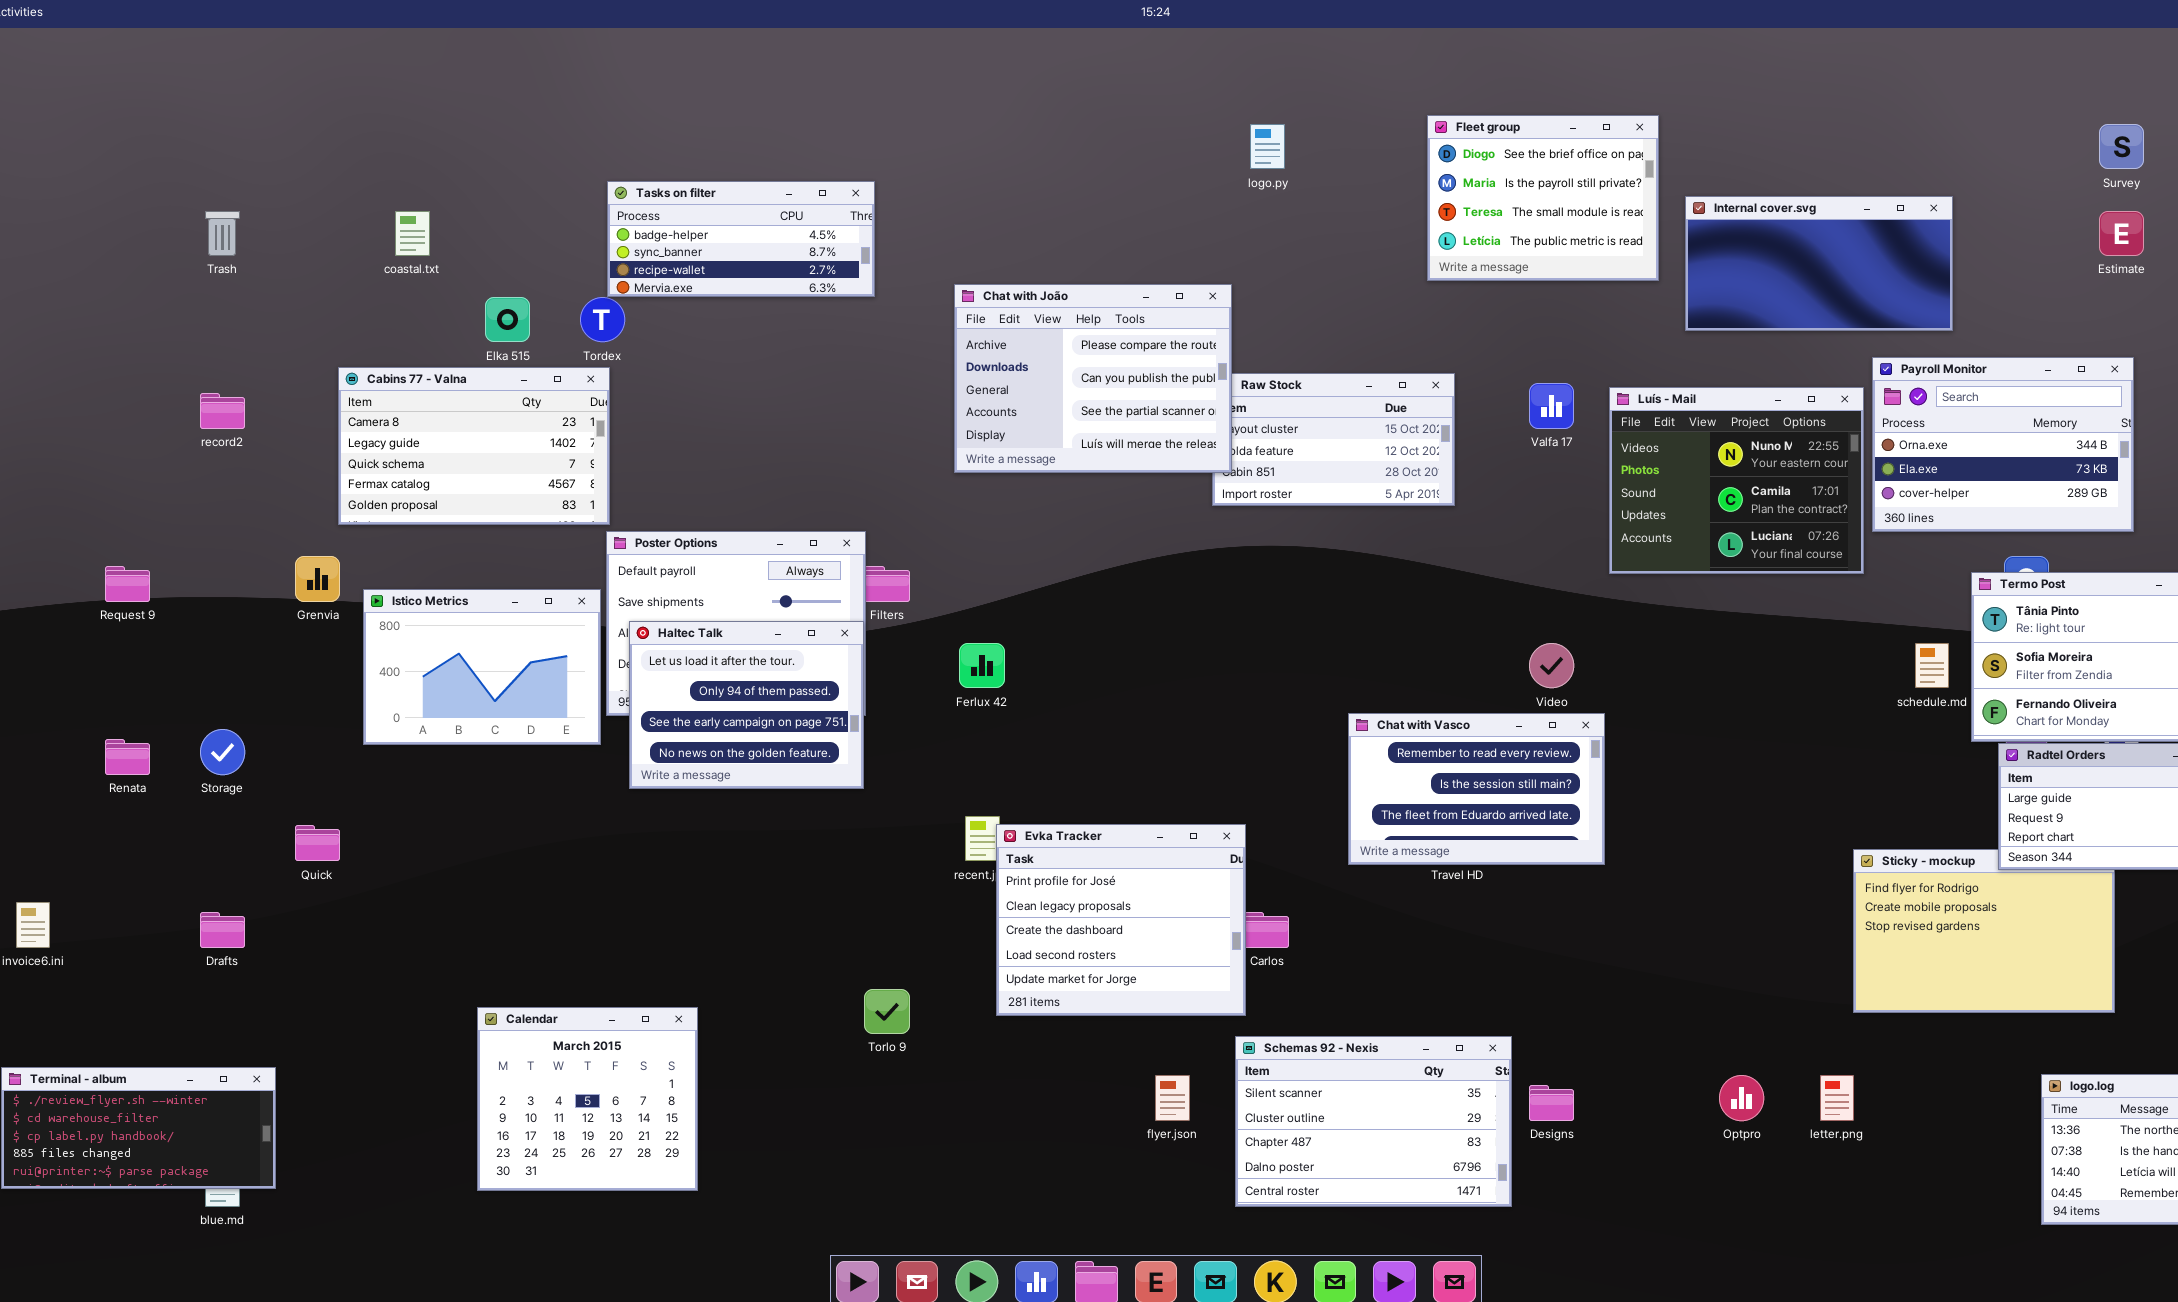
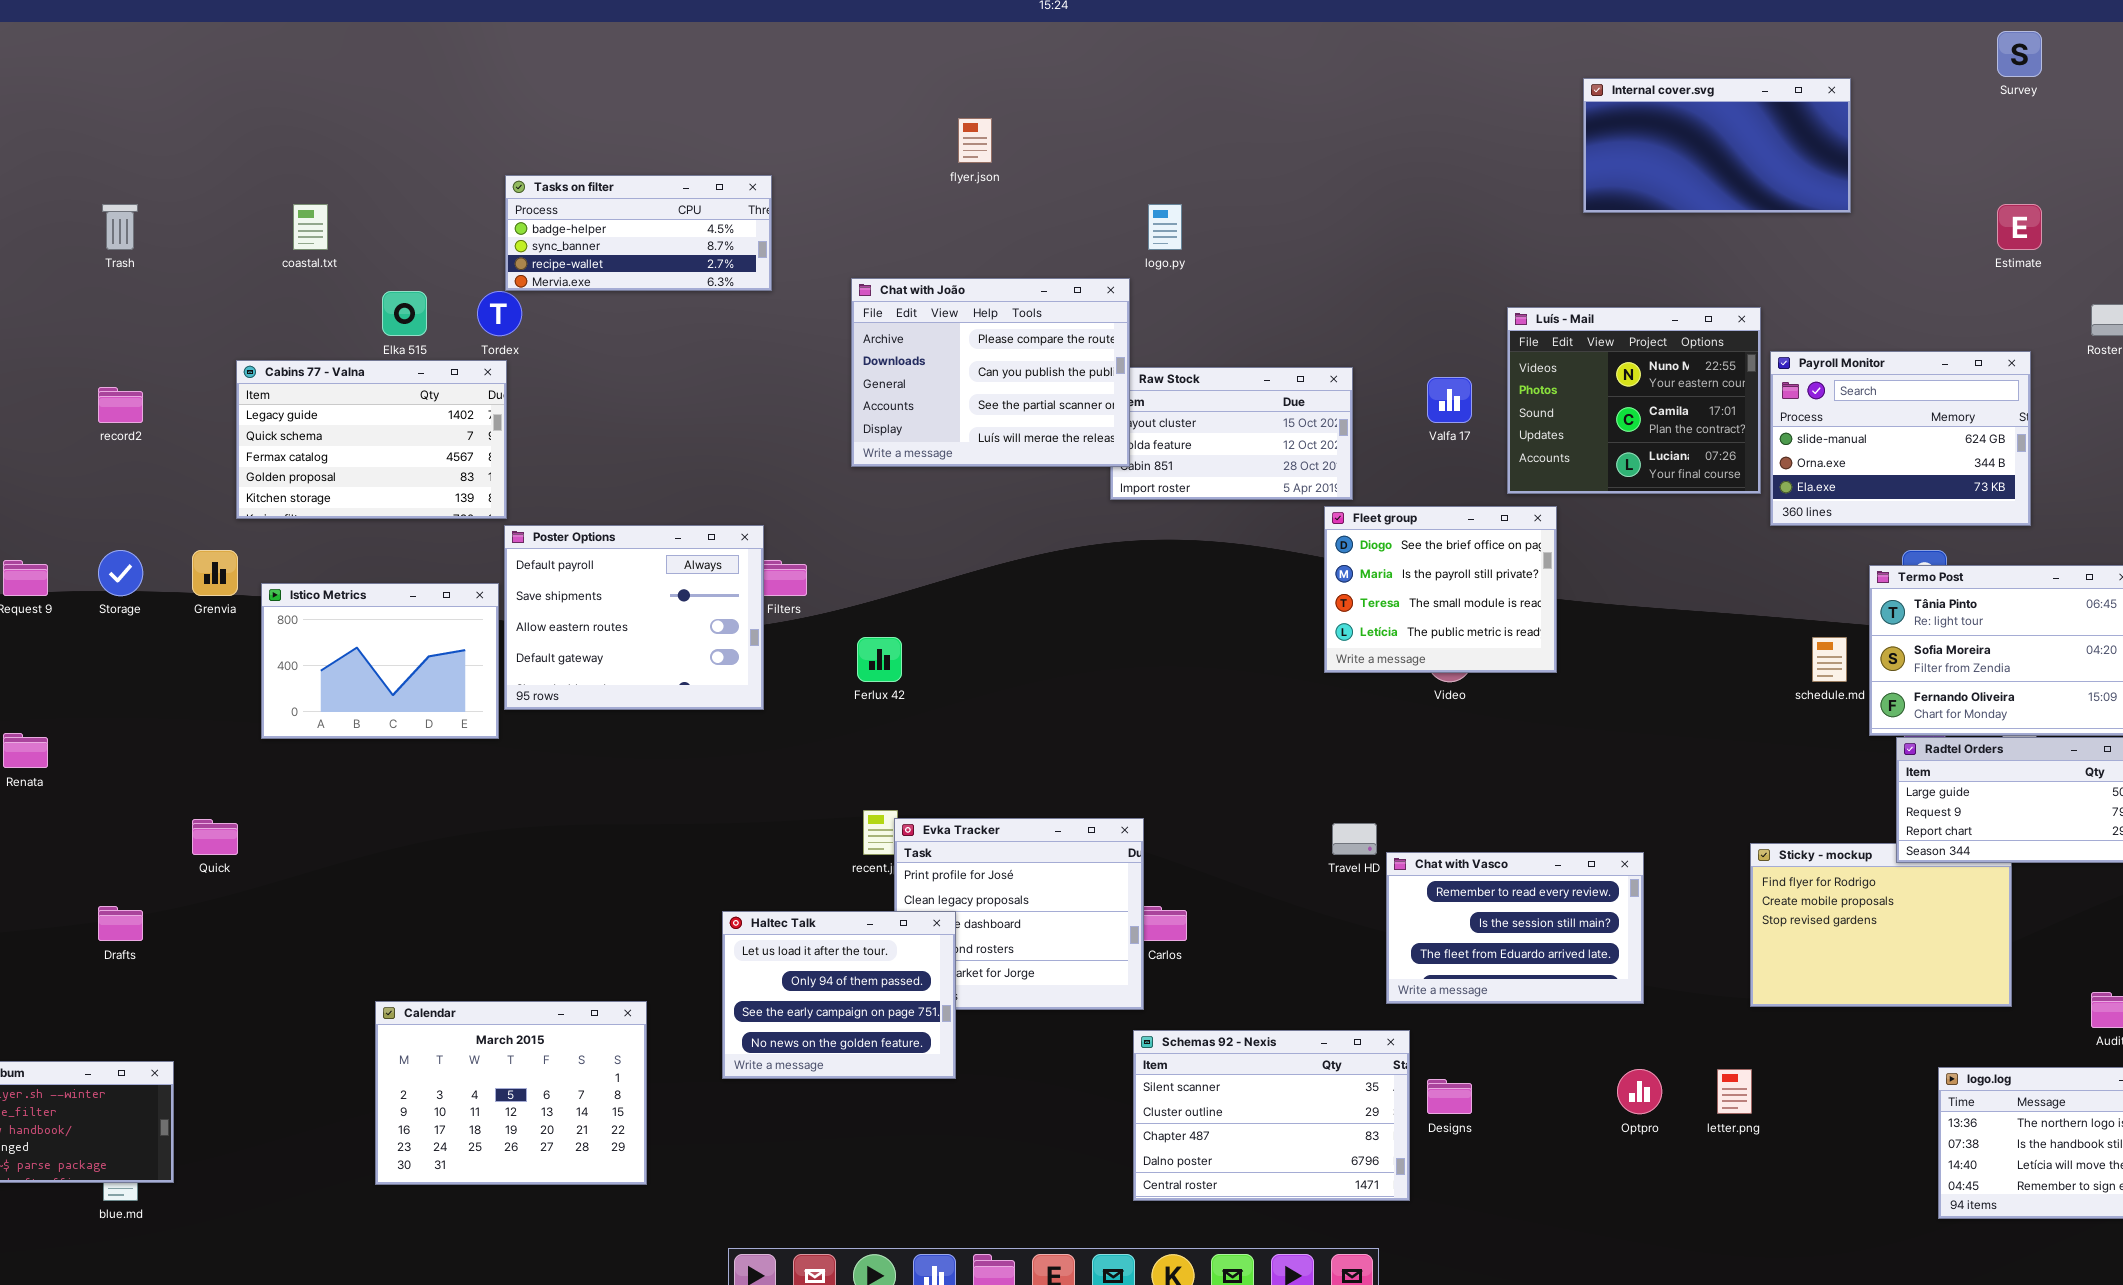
Fleet group: [1427,115,1659,281] -> [1324,506,1557,673], moved
logo.py: [1250,124,1285,169] -> [1148,204,1182,250], moved
Survey: [2099,124,2144,169] -> [1997,31,2042,77], moved
Internal cover.svg: [1685,196,1953,331] -> [1583,78,1851,213], moved
Payroll Monitor: [1872,357,2134,532] -> [1770,351,2031,526], scrolled up 1 row
Cabins 77 - Valna: [338,367,610,525] -> [236,360,507,519], scrolled down 1 row
Luís - Mail: [1609,387,1864,574] -> [1507,307,1761,494], moved
Haltec Talk: [629,621,864,789] -> [722,911,956,1079], moved
Chat with Vasco: [1348,713,1605,865] -> [1386,852,1644,1004], moved
Storage: [200,729,245,775] -> [98,550,143,596], moved
Calendar: [477,1007,698,1191] -> [375,1001,647,1185], resized
flyer.json: [1155,1075,1190,1121] -> [958,118,992,163], moved

